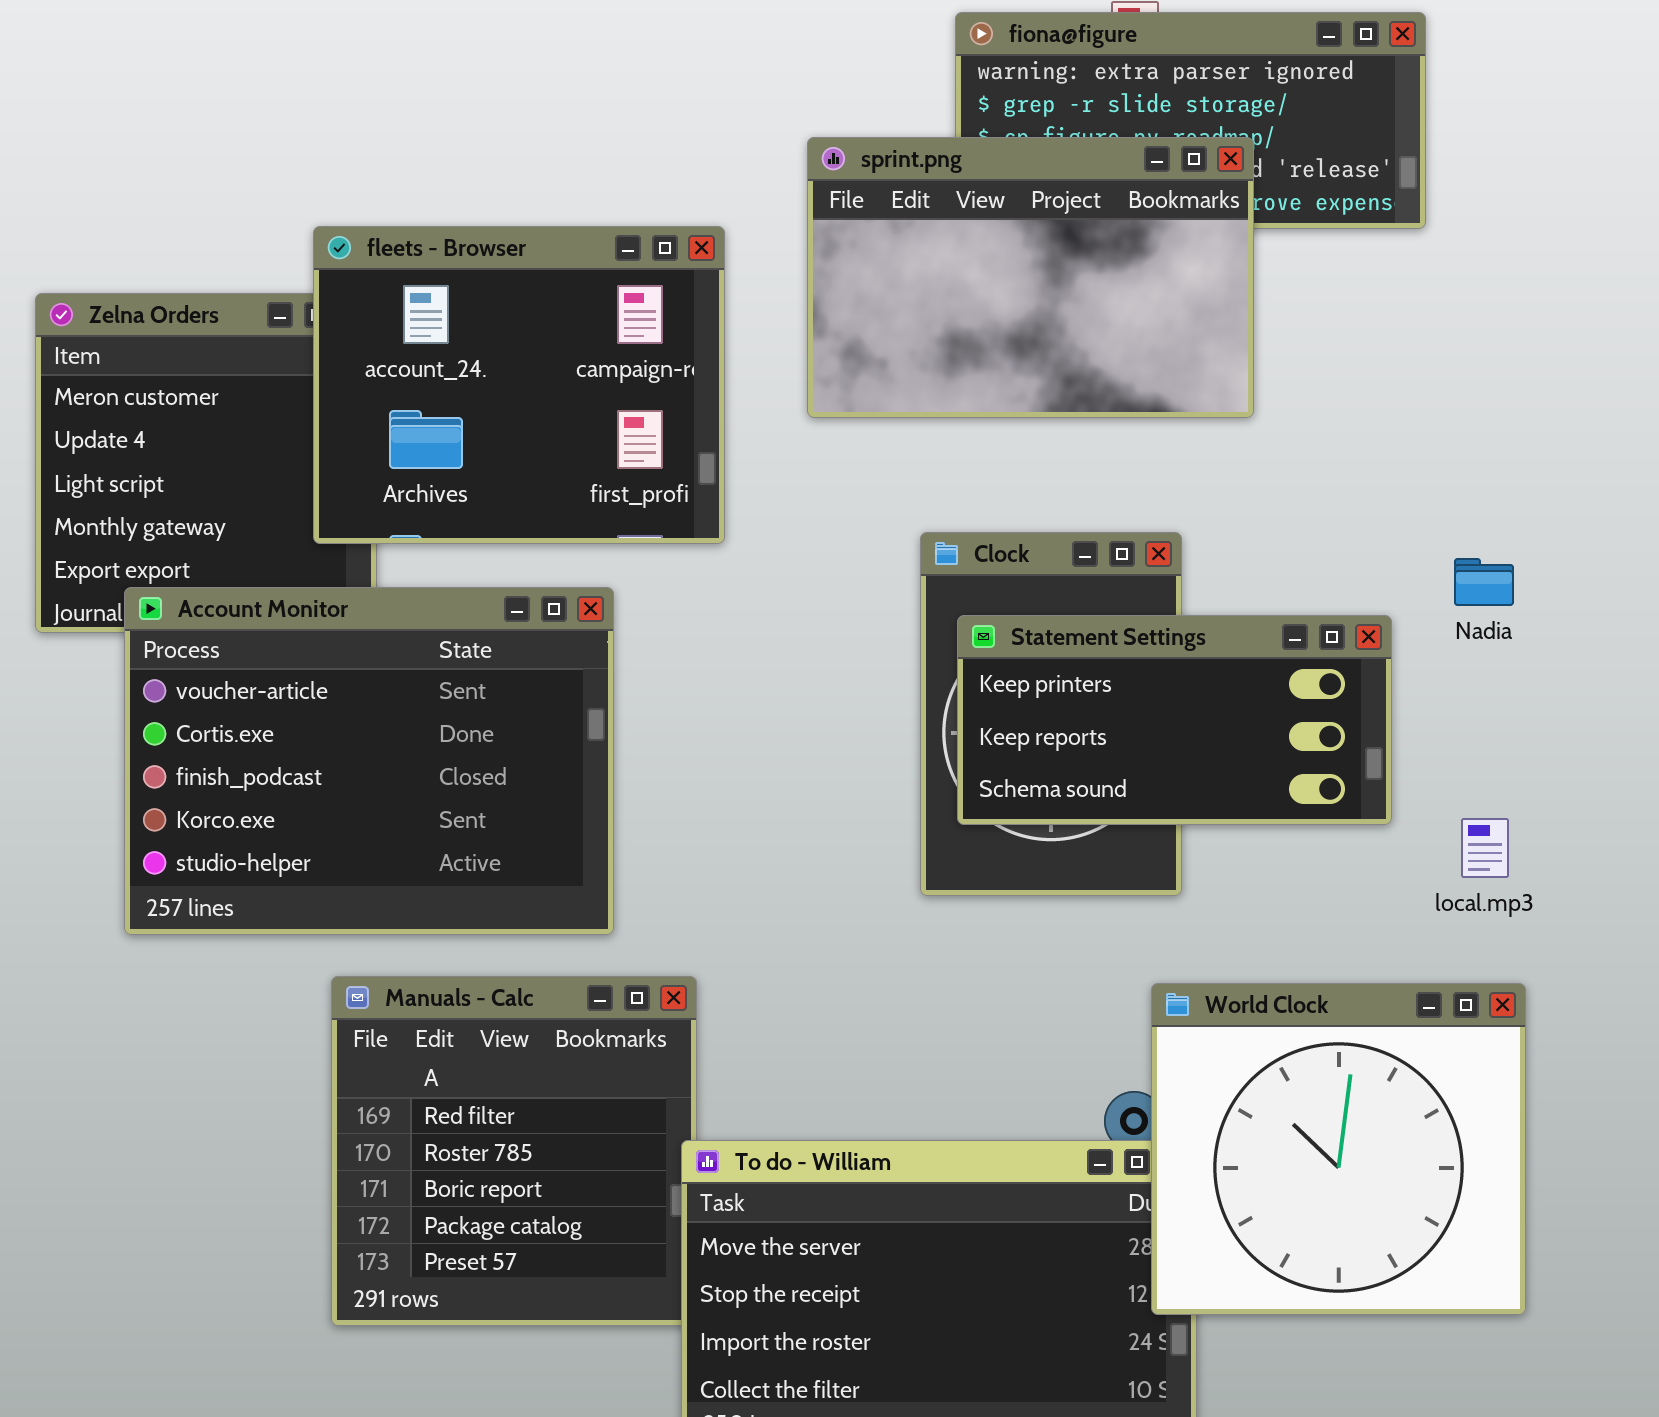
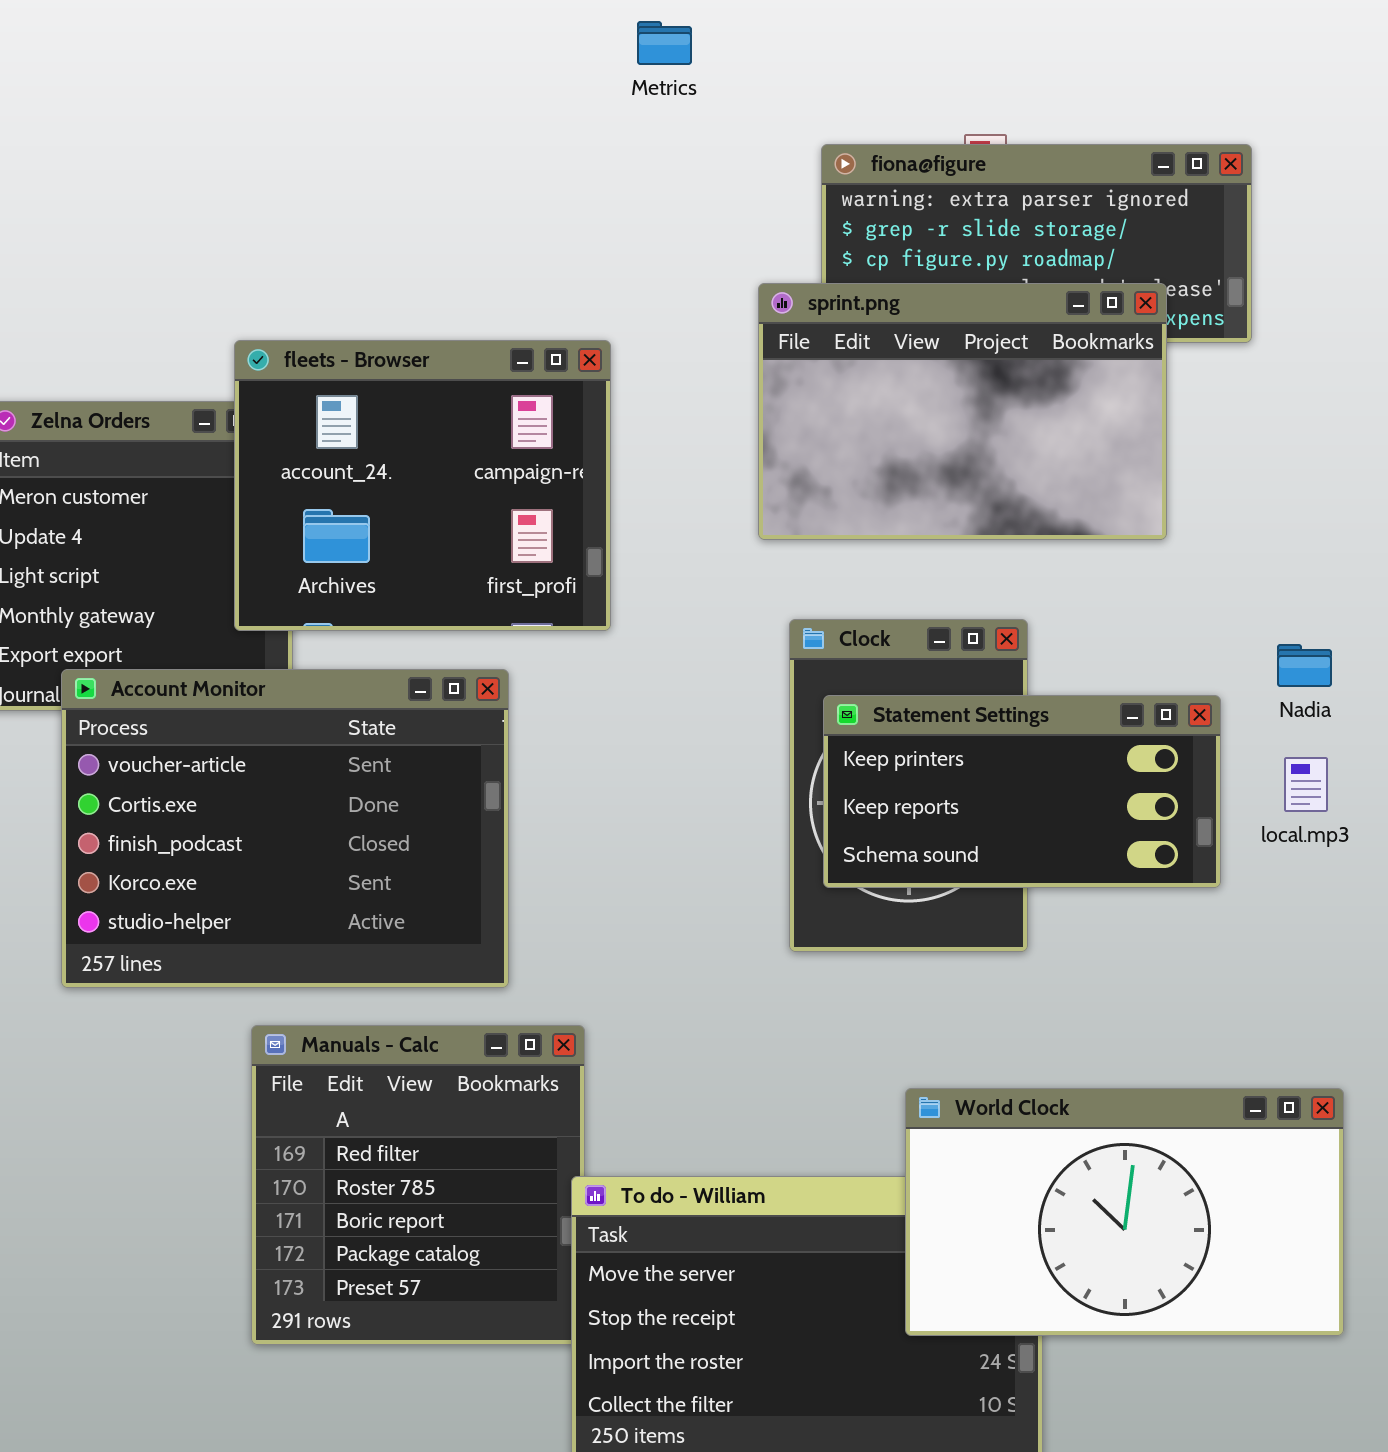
sprint.png: [807,137,1254,418] -> [758,283,1167,540], moved
local.mp3: [1461,818,1509,878] -> [1284,757,1328,812], moved
World Clock: [1151,983,1526,1315] -> [905,1088,1344,1336], resized

